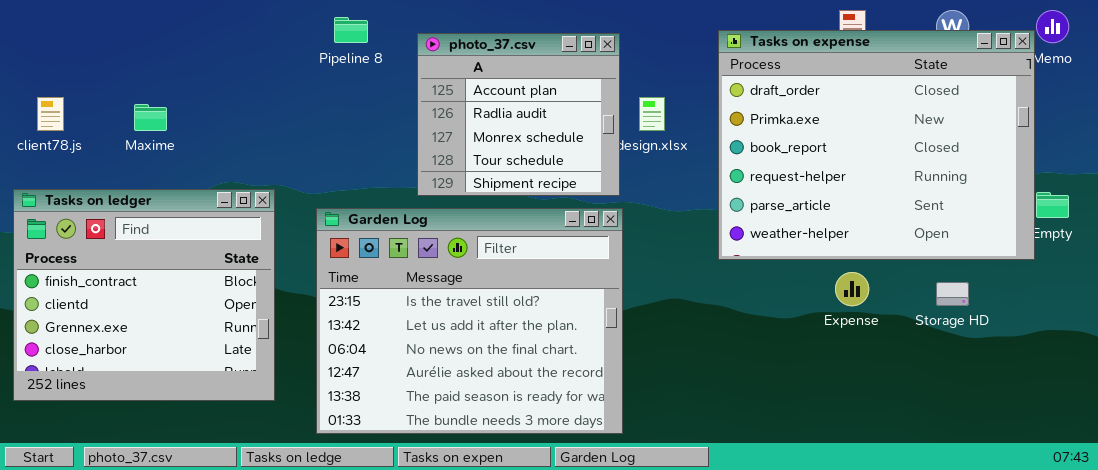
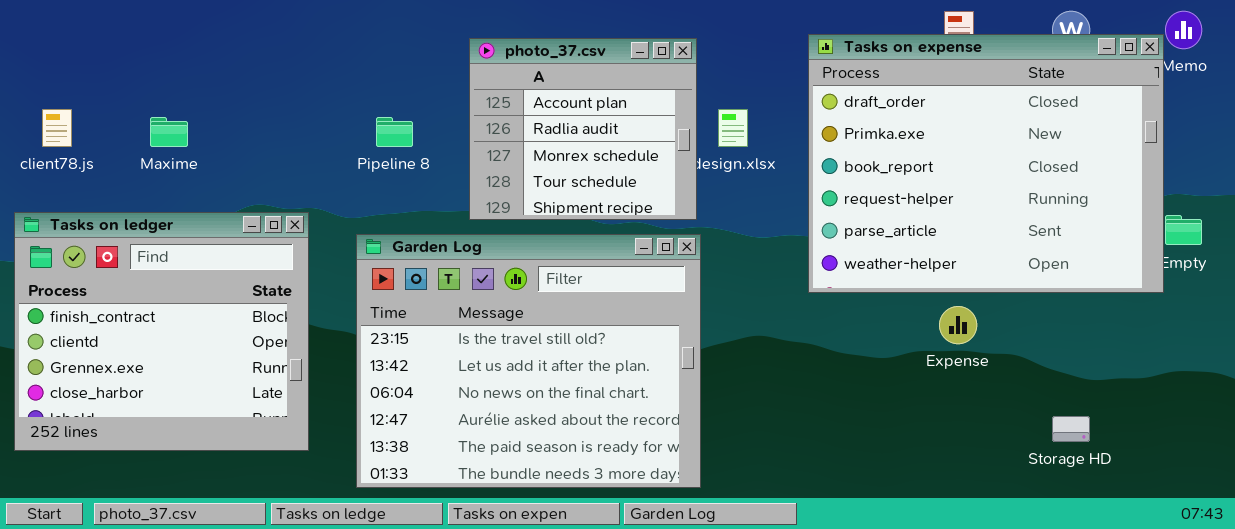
Pipeline 8: [334,17,368,43] -> [376,117,413,147], moved
Storage HD: [936,282,969,306] -> [1052,416,1090,442], moved

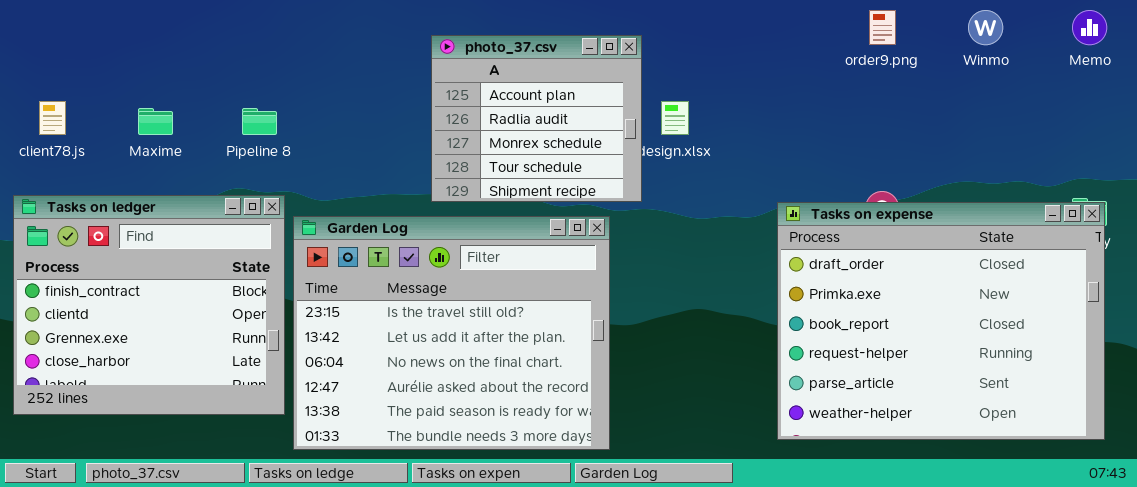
Tasks on expense: [808,34,1164,293] -> [777,202,1105,440], moved
Pipeline 8: [376,117,413,147] -> [242,108,277,135], moved
Garden Log: [356,234,701,488] -> [293,216,610,450], moved

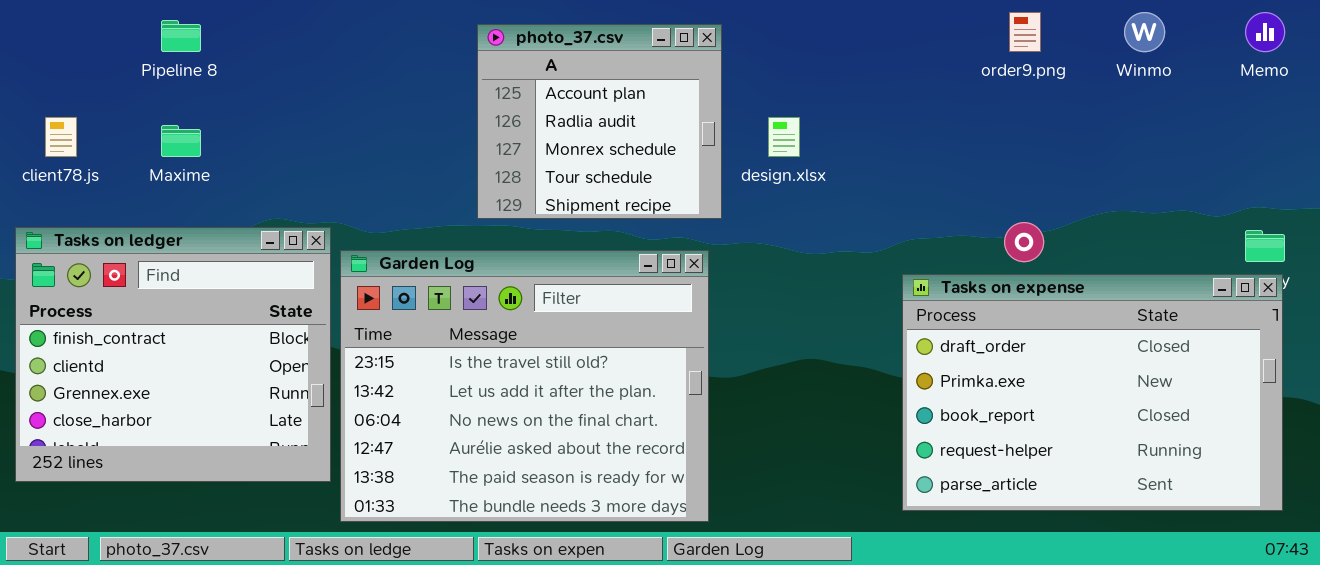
photo_37.csv: [431,35,642,202] -> [477,24,722,219], moved
Pipeline 8: [242,108,277,135] -> [161,20,201,52], moved
Tasks on expense: [777,202,1105,440] -> [902,274,1283,511], resized

